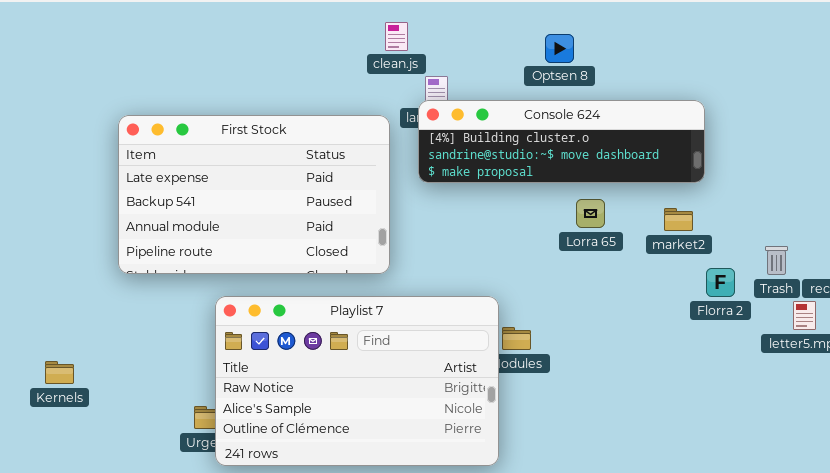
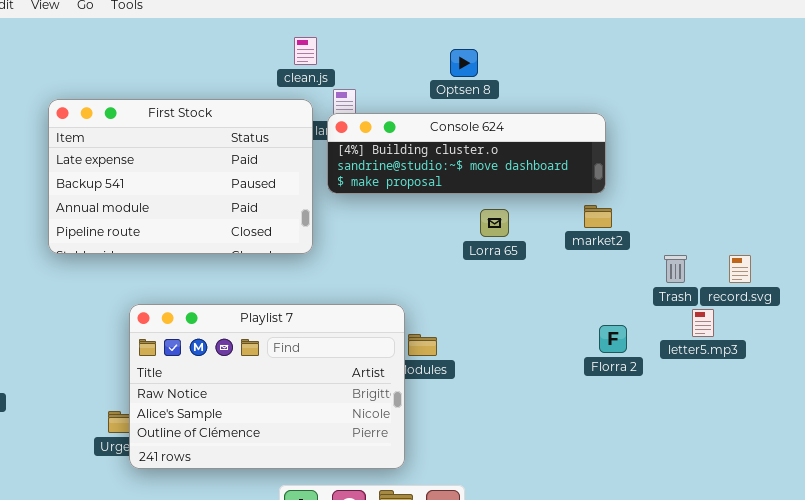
First Stock: [118,115,390,274] -> [48,99,313,254], moved
market2: [664,208,693,231] -> [584,205,612,228], moved
Florra 2: [706,268,735,297] -> [599,325,627,353], moved

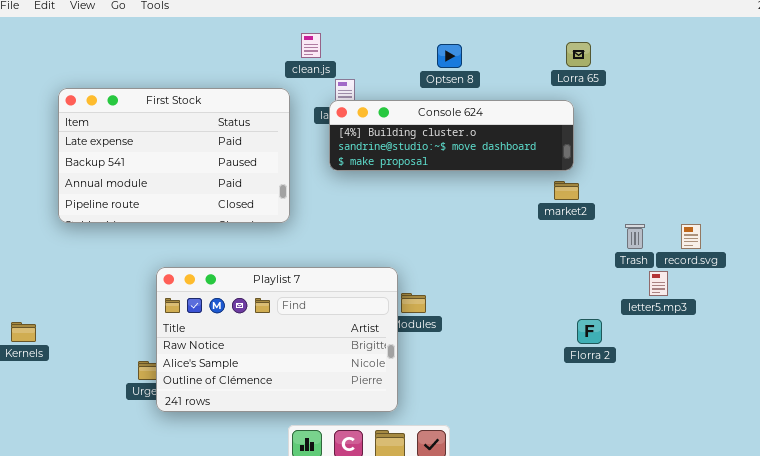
First Stock: [48,99,313,254] -> [58,88,290,223], moved
Lorra 65: [480,209,509,237] -> [566,42,591,67], moved
Florra 2: [599,325,627,353] -> [577,319,602,344], moved

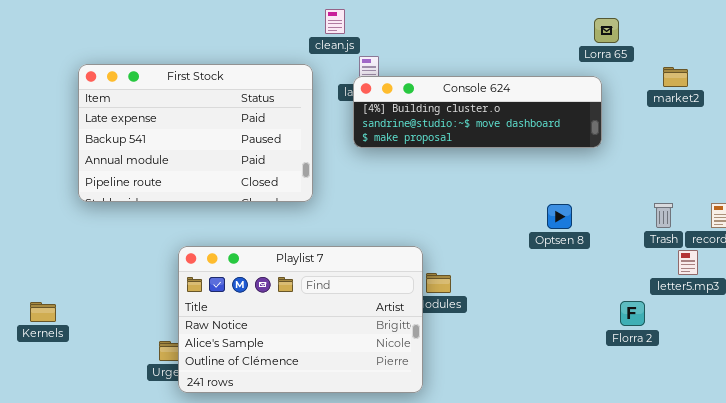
Optsen 8: [437,44,462,68] -> [547,204,572,229], moved
market2: [554,181,579,200] -> [663,67,688,87], moved
Florra 2: [577,319,602,344] -> [620,301,645,326], moved

